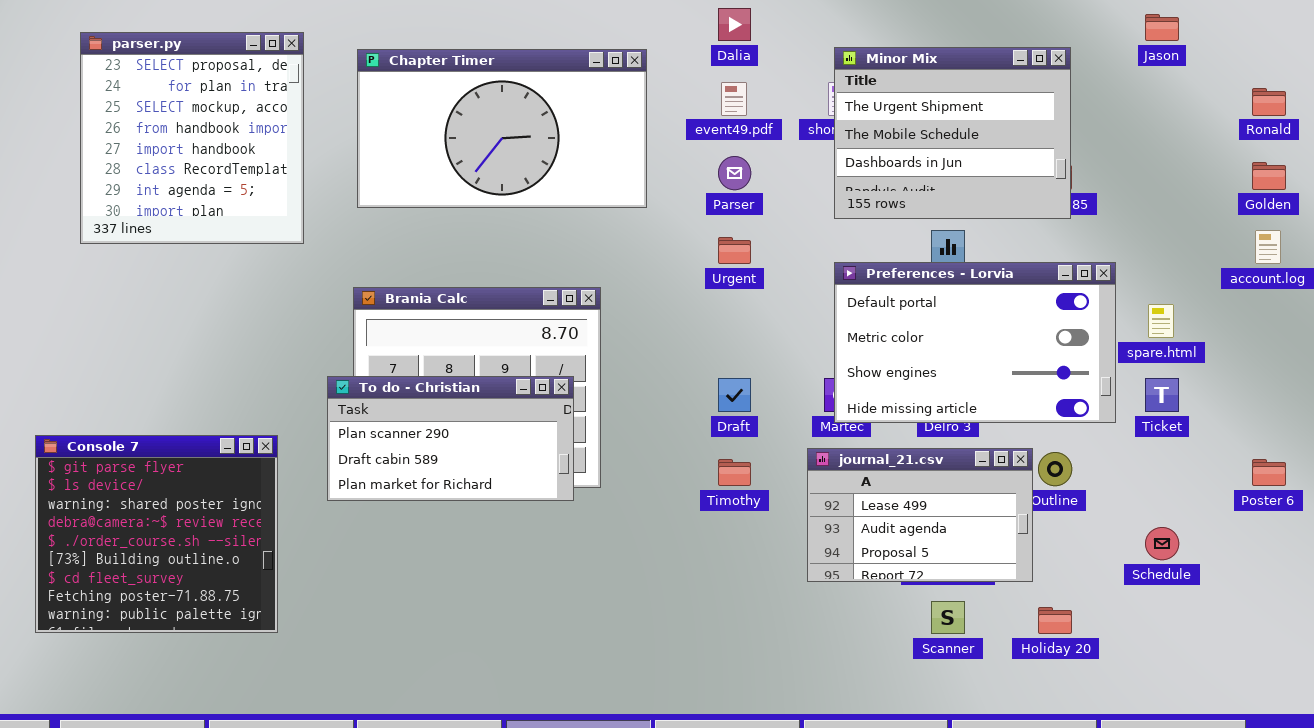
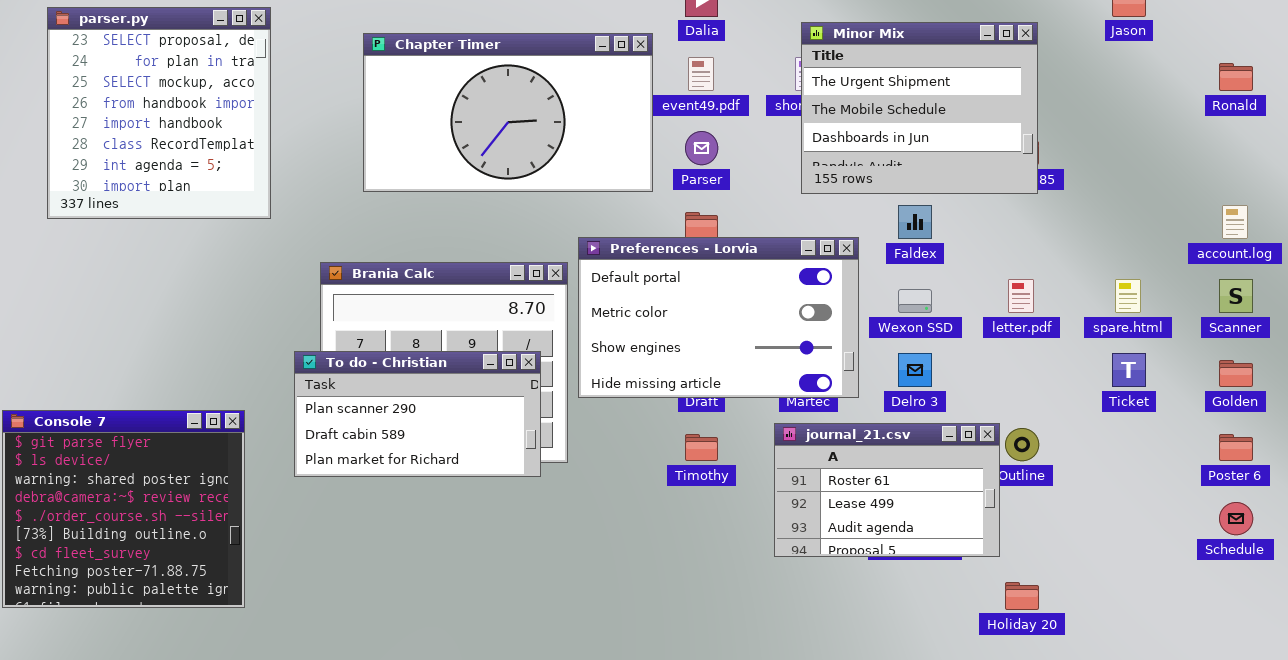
Chapter Timer: [357,49,647,208] -> [363,33,653,192], moved
Golden: [1252,162,1286,190] -> [1219,360,1253,387], moved
Preferences - Lorvia: [834,262,1116,423] -> [578,237,859,398], moved
journal_21.csv: [807,448,1033,582] -> [774,423,1000,557], scrolled up 1 row
Schedule: [1145,527,1179,560] -> [1219,502,1253,535], moved
Scanner: [931,601,965,634] -> [1219,279,1253,313], moved

